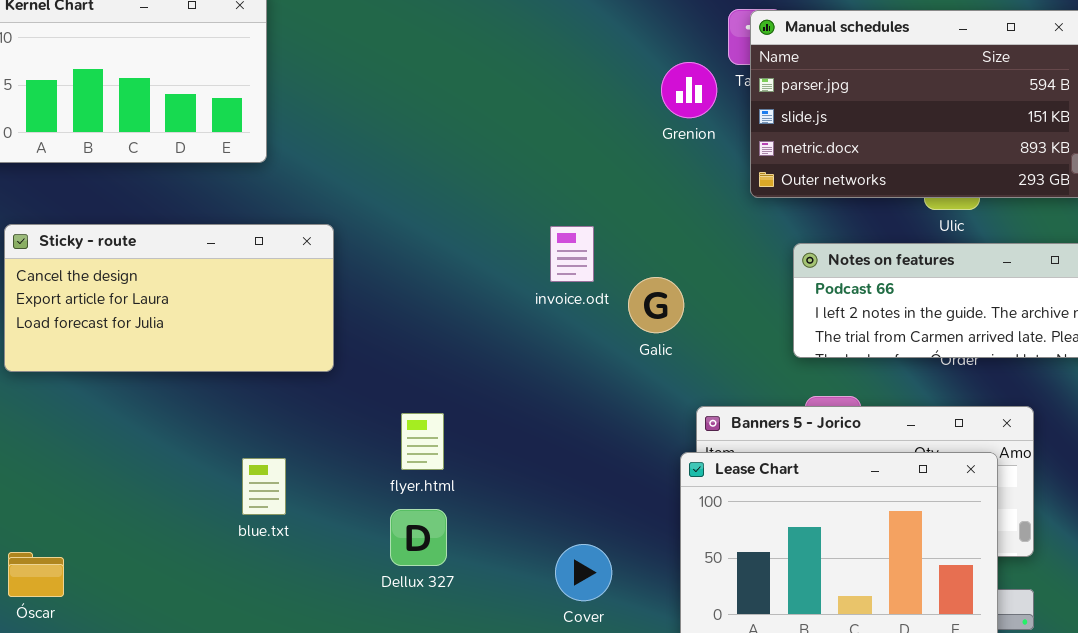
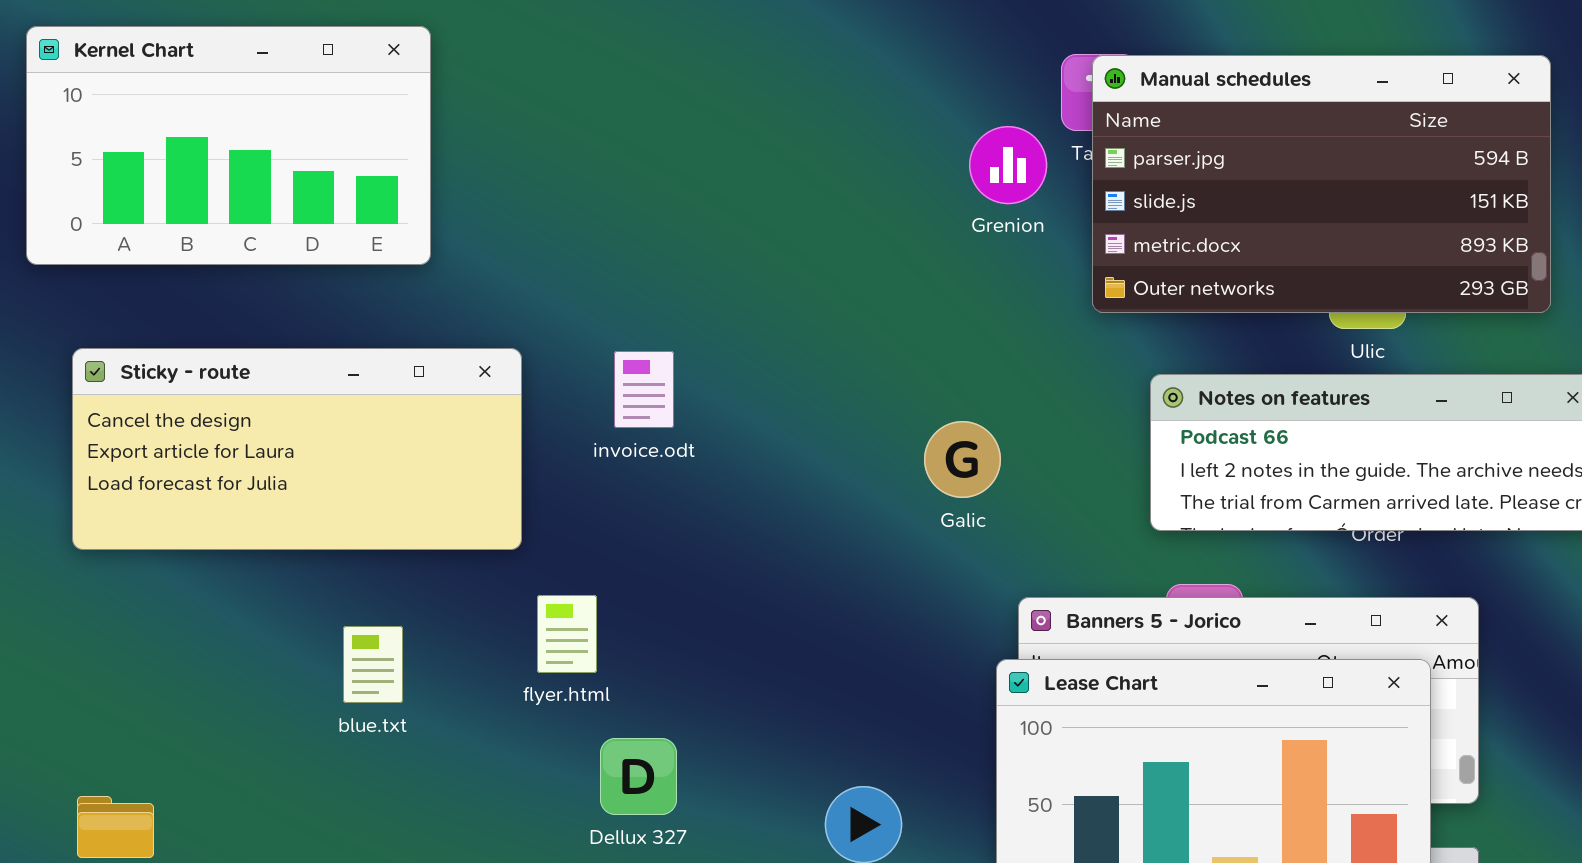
invoice.odt: [550,226,594,282] -> [614,351,674,428], moved
flyer.html: [401,413,444,470] -> [537,595,597,673], moved
blue.txt: [242,458,286,515] -> [343,626,403,703], moved

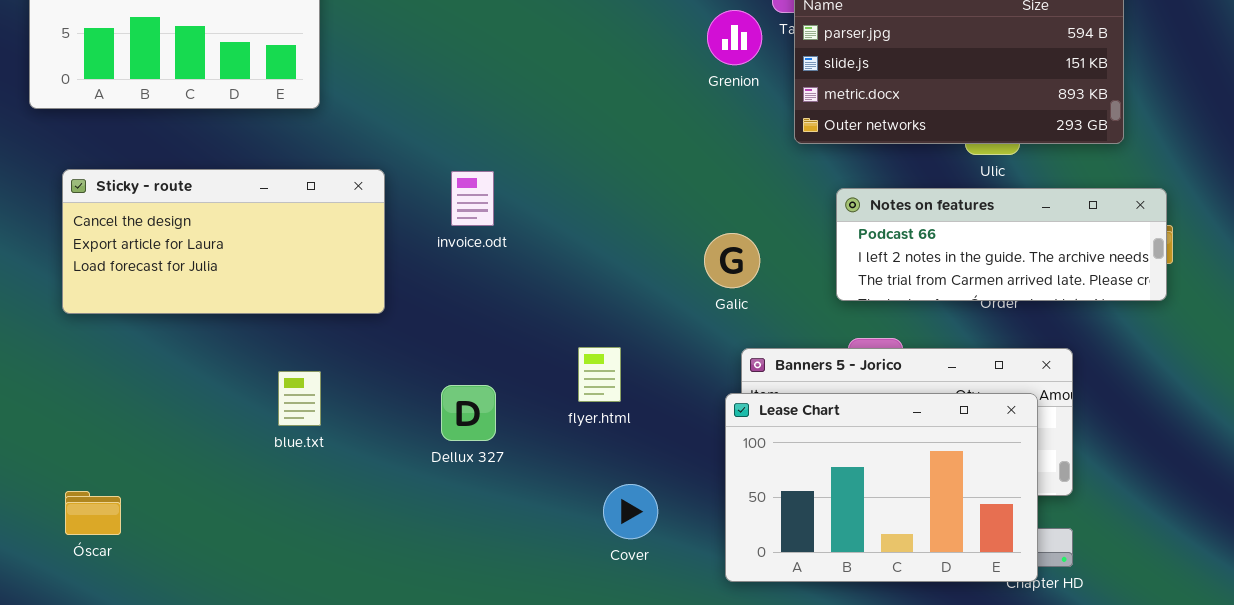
Galic: [924,421,1001,498] -> [704,233,760,288], moved
flyer.html: [537,595,597,673] -> [578,347,621,402], moved
blue.txt: [343,626,403,703] -> [278,371,321,426], moved
Dellux 327: [600,738,677,815] -> [441,385,496,441], moved

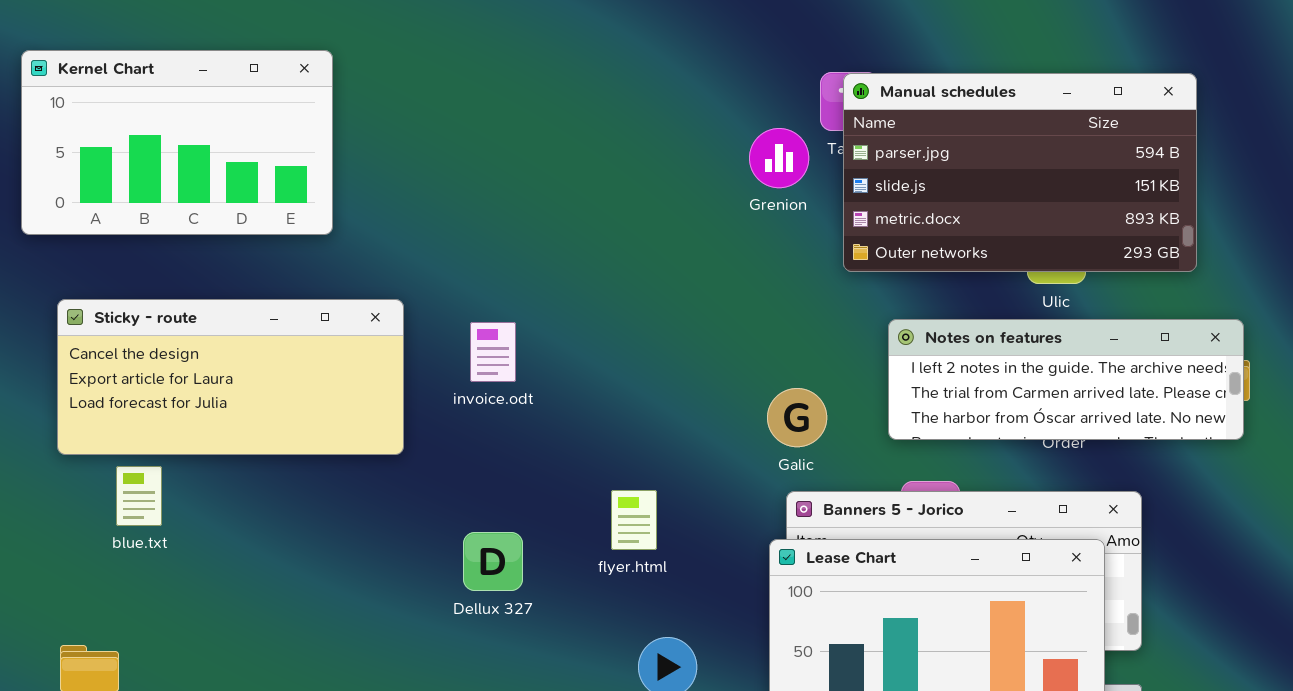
invoice.odt: [451,171,494,226] -> [470,322,516,382], moved
Notes on features: [836,188,1167,301] -> [888,319,1244,440], scrolled down 1 row
Galic: [704,233,760,288] -> [767,388,827,447], moved
blue.txt: [278,371,321,426] -> [116,466,162,526], moved

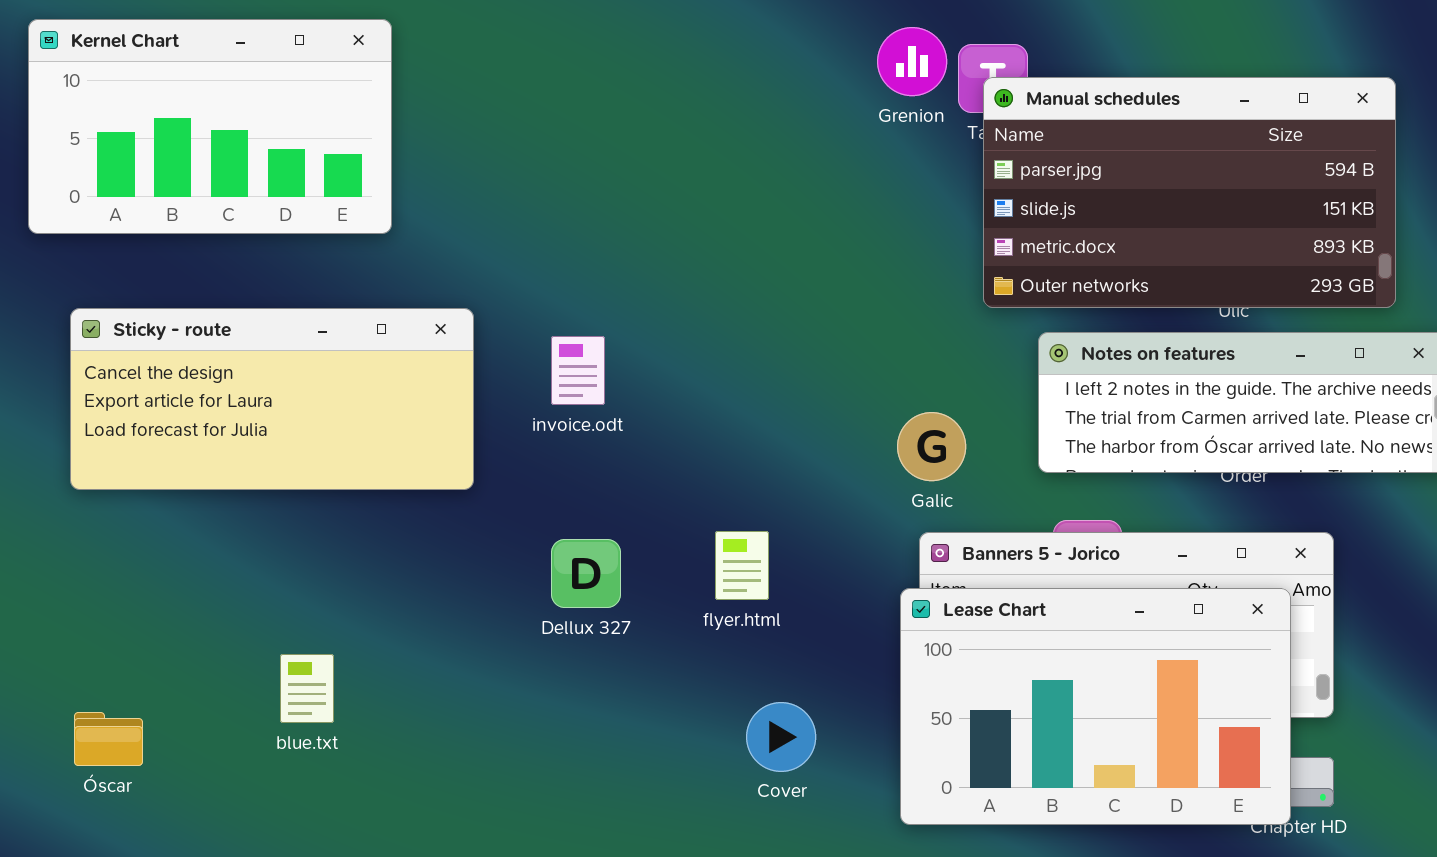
Manual schedules: [843,73,1197,272] -> [983,77,1396,308], moved
Grenion: [749,128,809,188] -> [877,27,947,96], moved
blue.txt: [116,466,162,526] -> [280,654,334,723], moved
Dellux 327: [463,532,523,591] -> [551,539,621,608], moved

